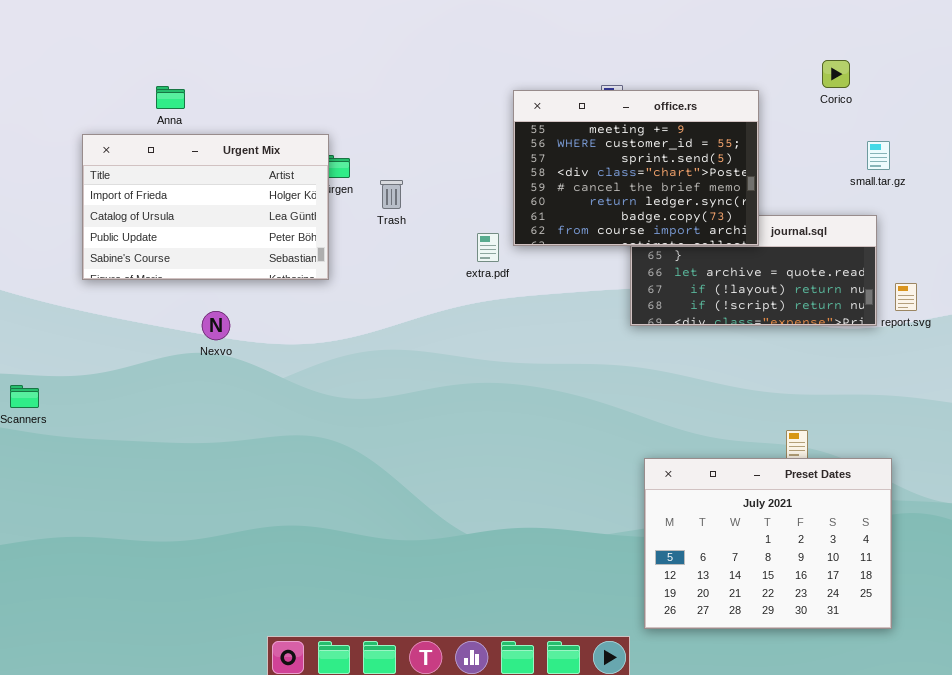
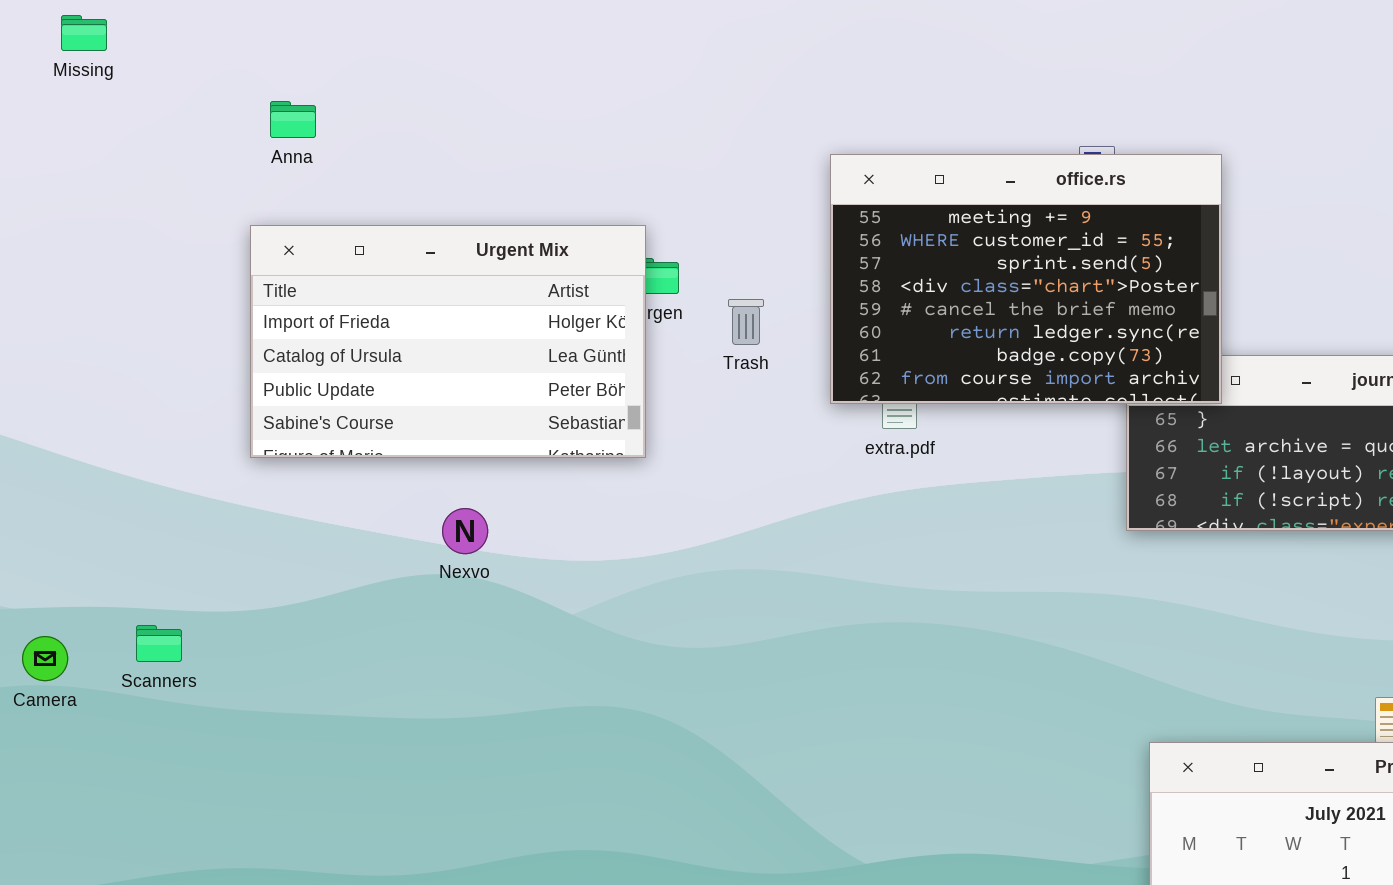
Anna: [156,86,185,109] -> [270,101,316,138], moved
office.rs: [513,90,759,246] -> [830,154,1222,404], moved

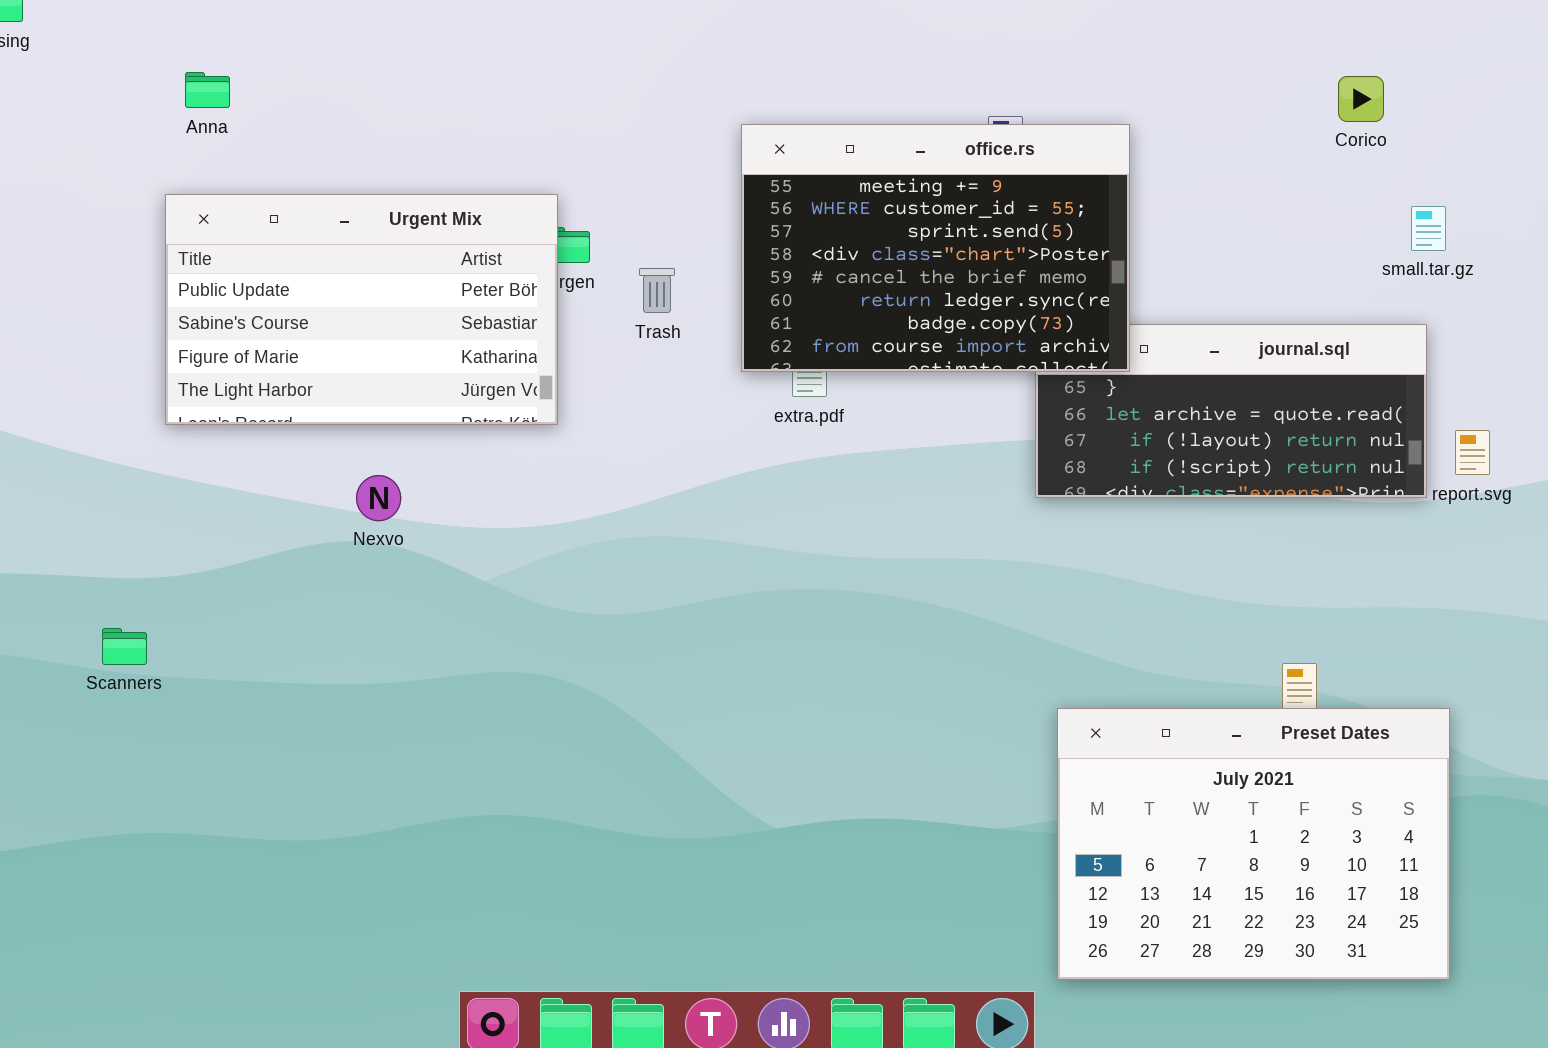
Urgent Mix: [250,225,646,458] -> [165,194,558,425], scrolled down 2 rows
Scanners: [136,625,182,662] -> [102,628,147,665], moved

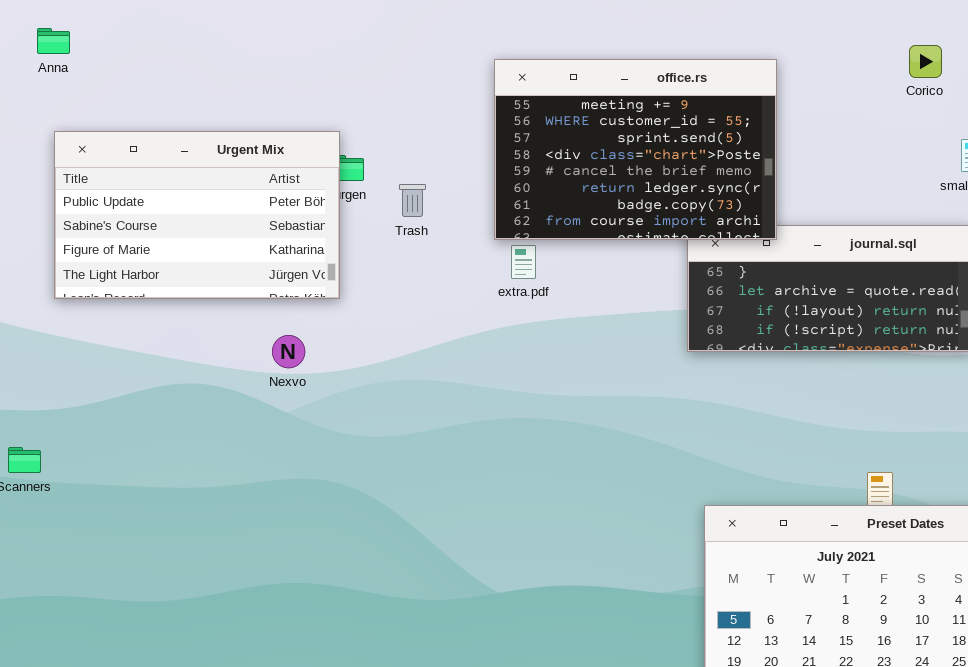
Anna: [185,72,230,108] -> [37,28,70,54], moved
office.rs: [741,124,1130,372] -> [494,59,777,240], moved
Nexvo: [356,475,401,521] -> [272,335,305,368], moved

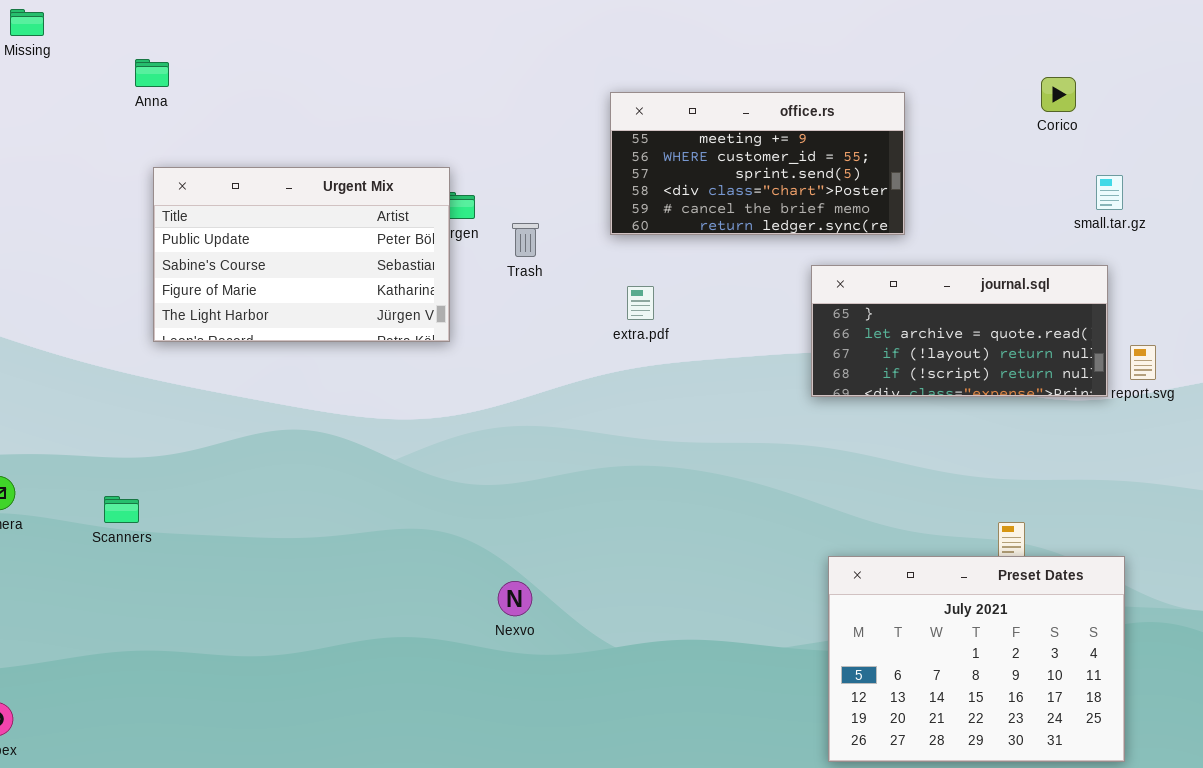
office.rs: [494,59,777,240] -> [610,92,905,235], resized
Nexvo: [272,335,305,368] -> [498,581,532,616], moved

